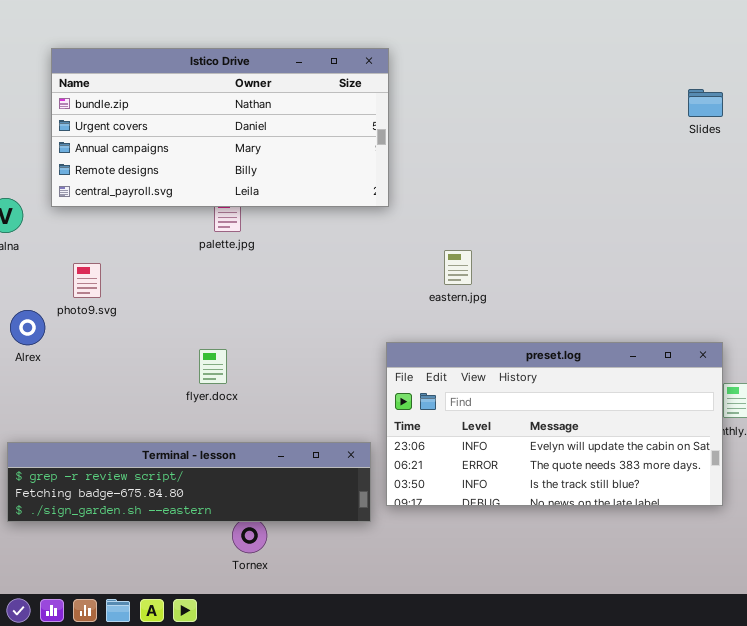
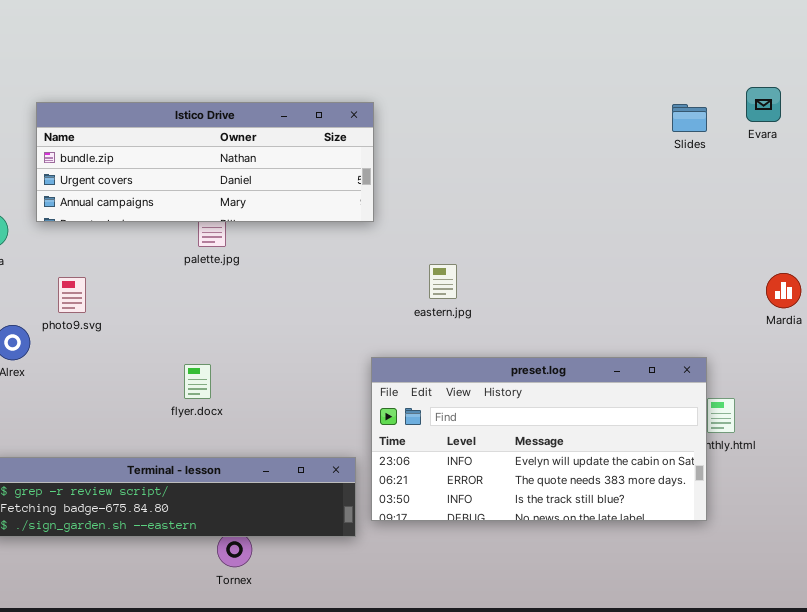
Istico Drive: [51,48,389,207] -> [36,102,374,222], resized

